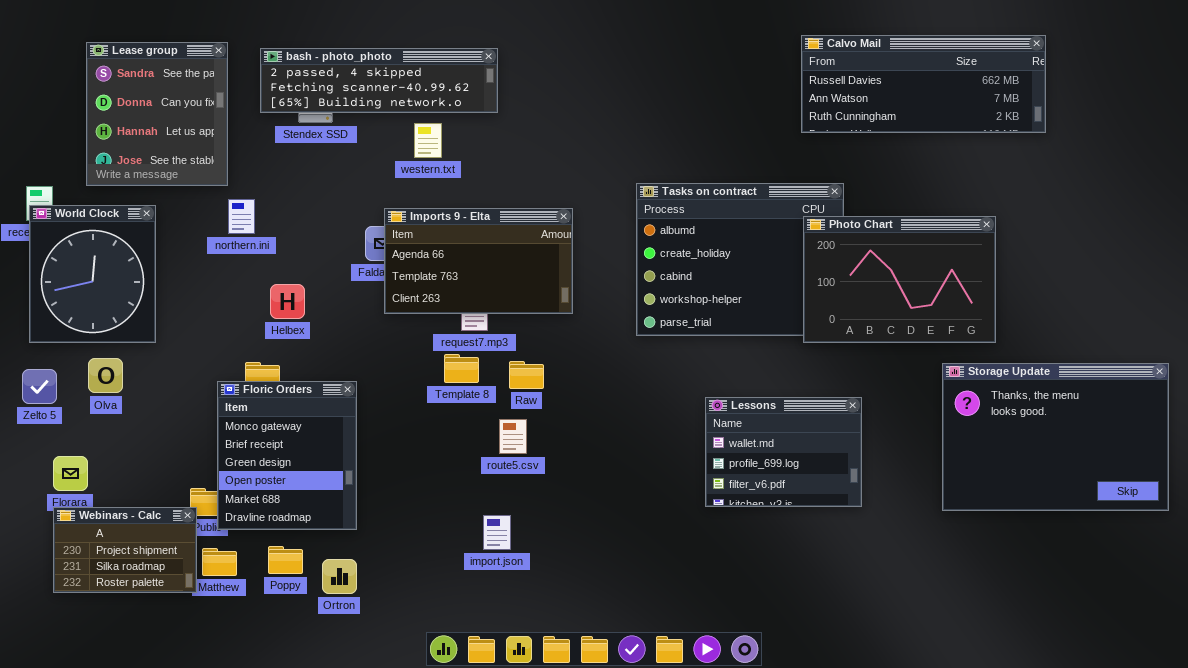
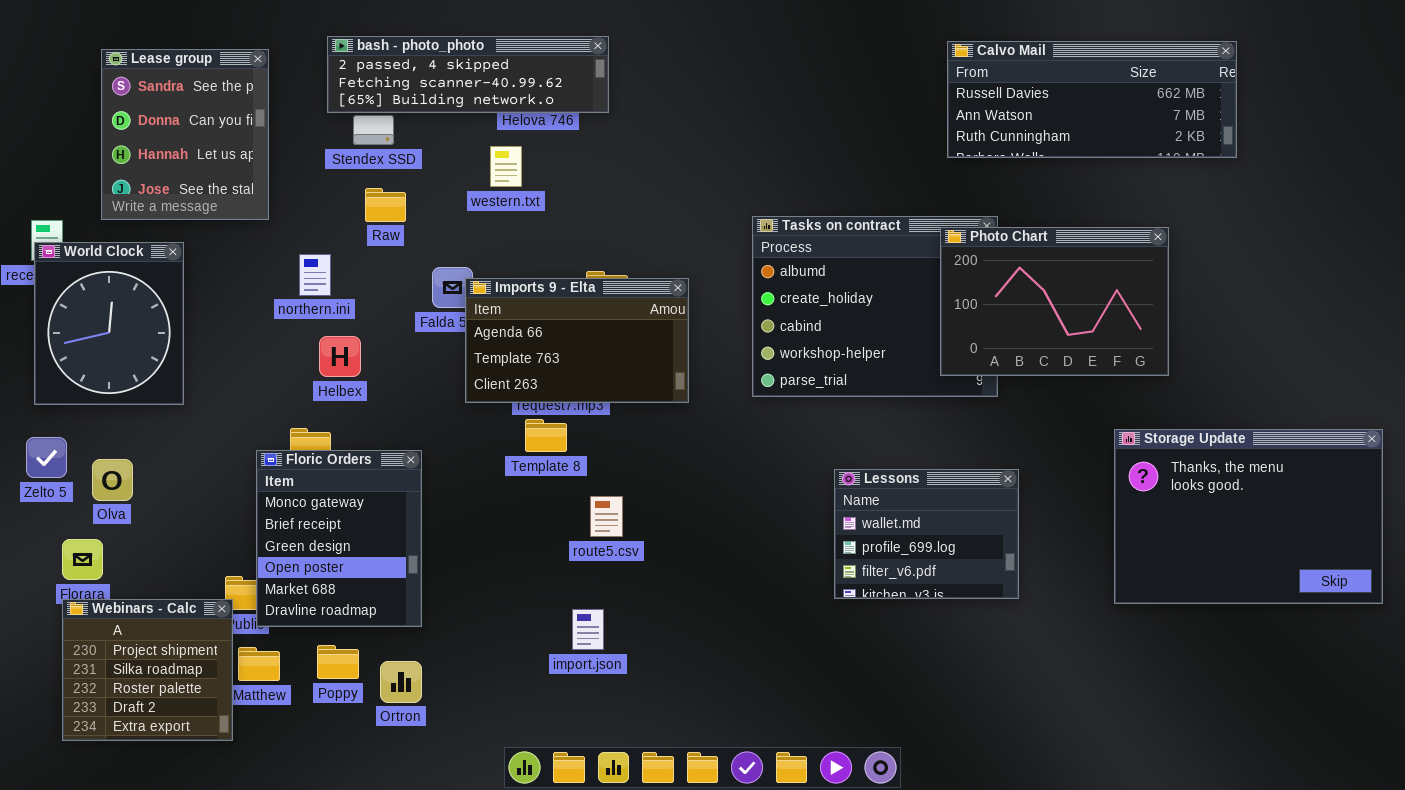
bash - photo_photo: [260,48,498,113] -> [327,36,609,113], moved
northern.ini: [228,199,255,234] -> [299,254,331,296], moved
Imports 9 - Elta: [384,208,573,314] -> [465,278,689,403], moved
Photo Chart: [803,216,996,343] -> [940,227,1169,376], moved
Olva: [88,358,123,393] -> [92,459,133,501], moved
Raw: [509,361,544,389] -> [365,188,406,222], moved
Webinars - Calc: [53,507,197,593] -> [62,599,233,741], resized

